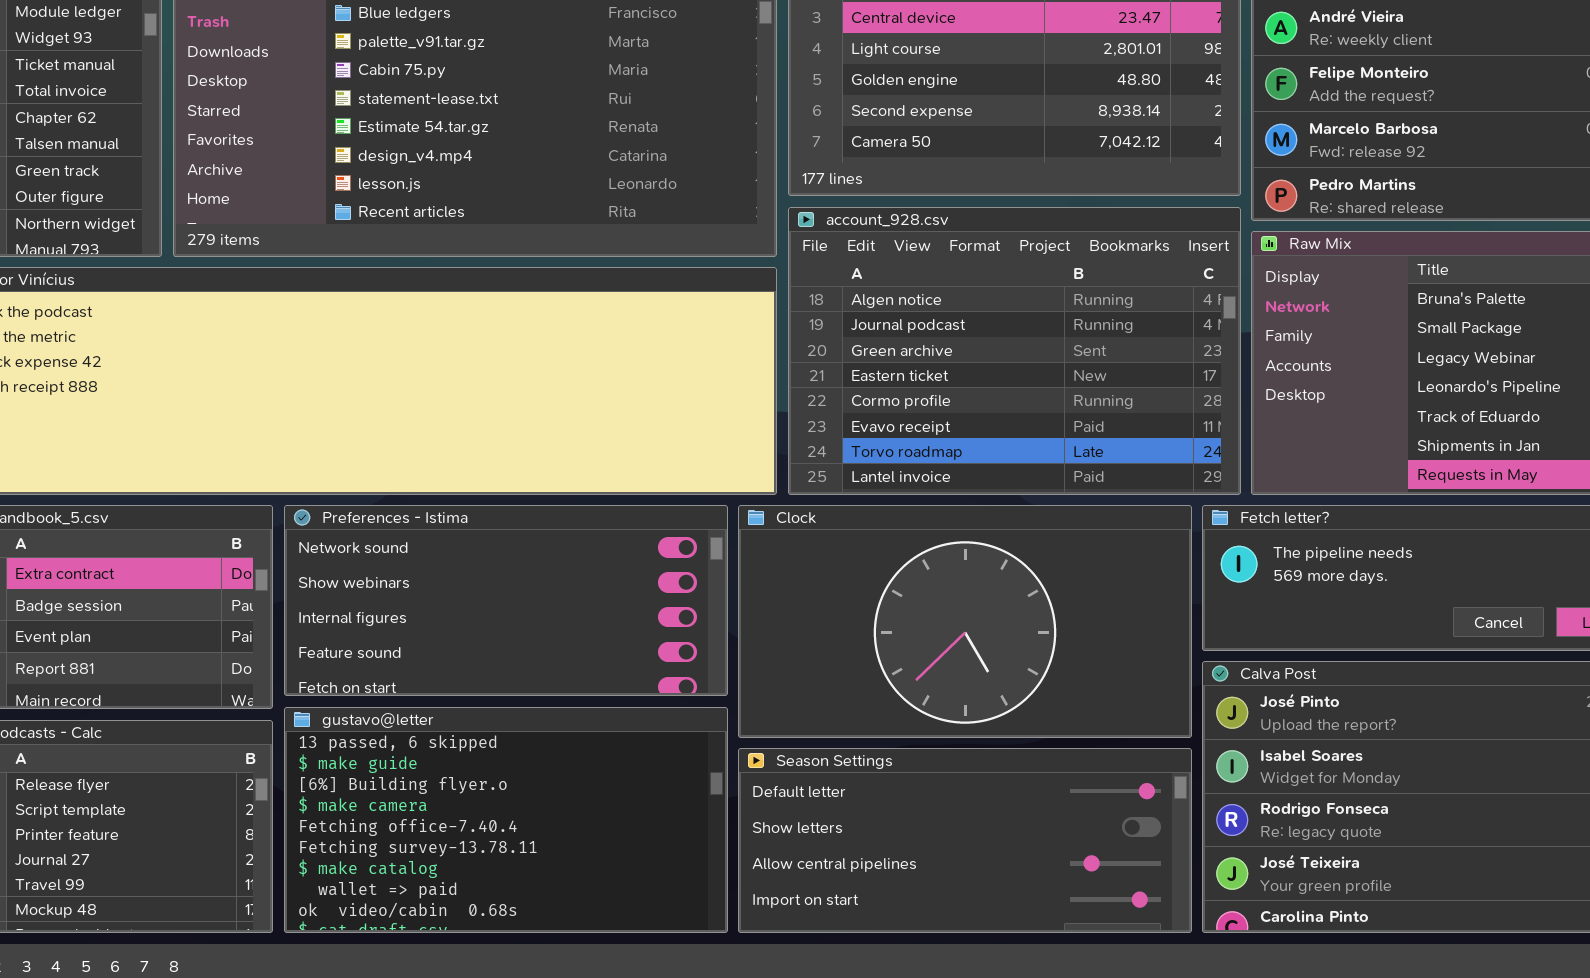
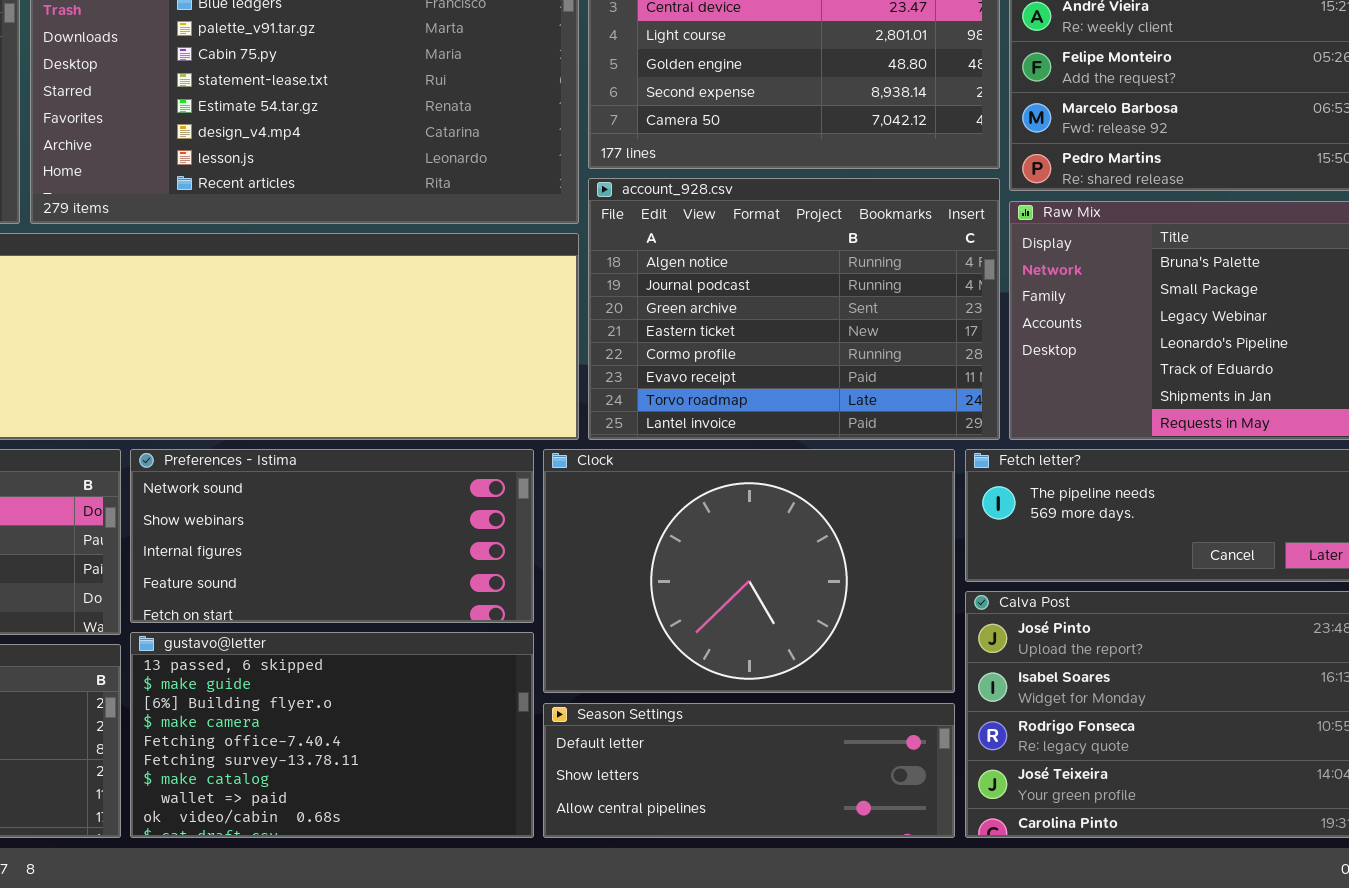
Clock: [738,505,1192,738] -> [543,449,955,693], resized
Season Settings: [738,748,1192,933] -> [543,703,955,838], resized

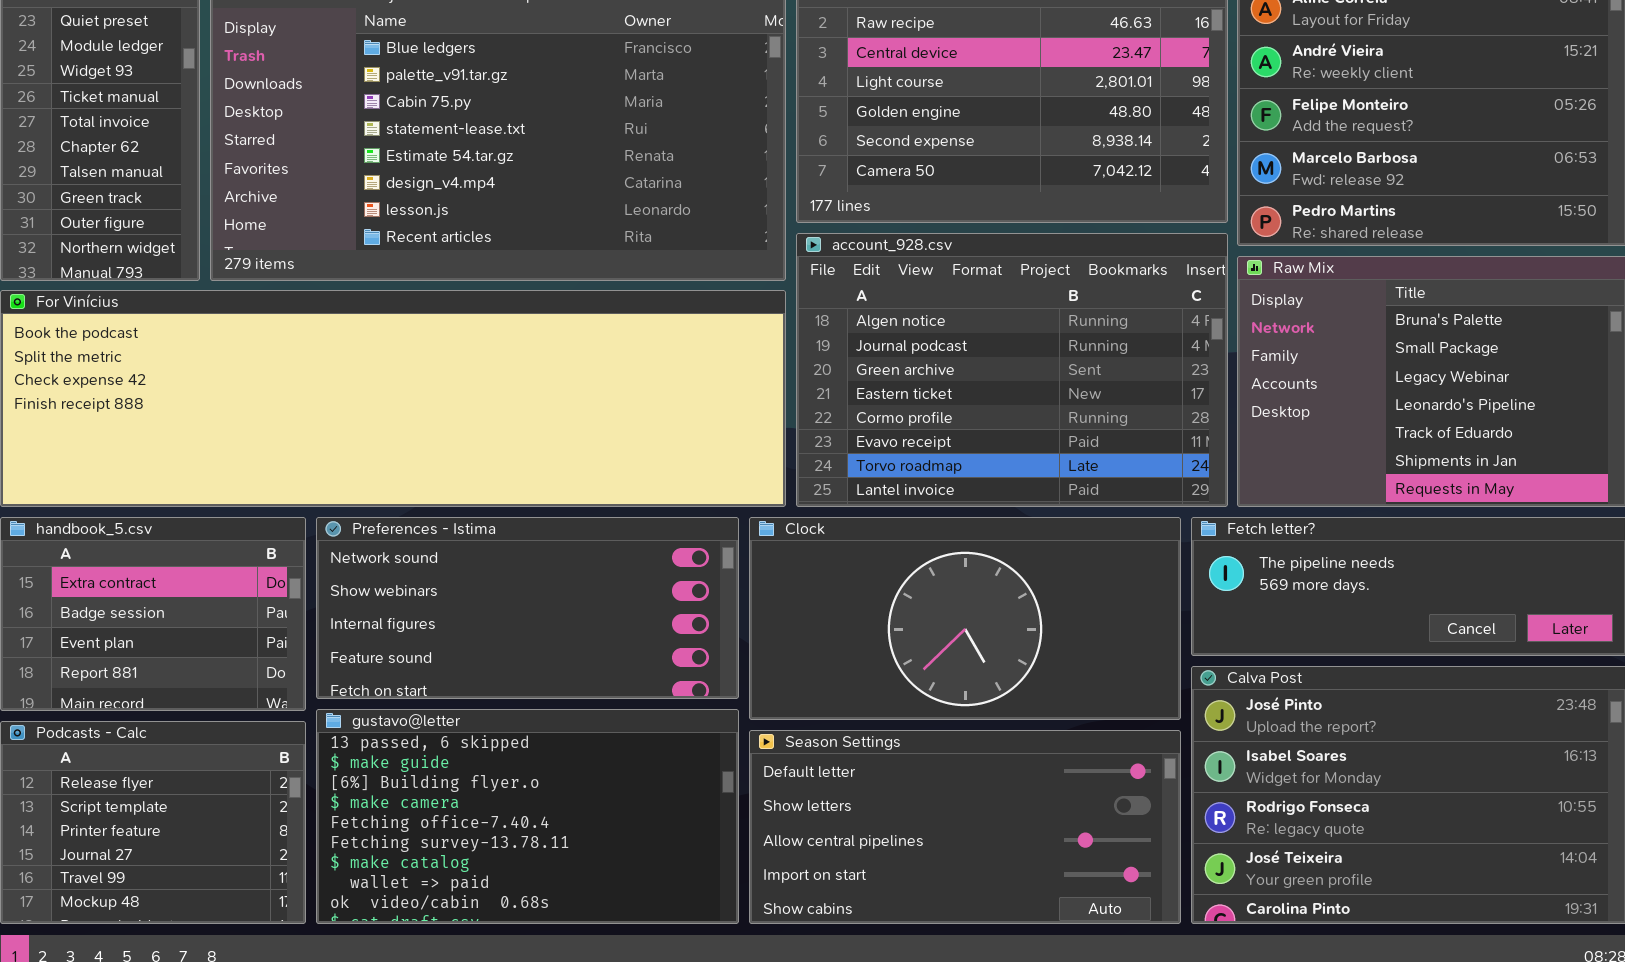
Clock: [543,449,955,693] -> [749,517,1181,720], resized
Season Settings: [543,703,955,838] -> [749,730,1181,924], resized

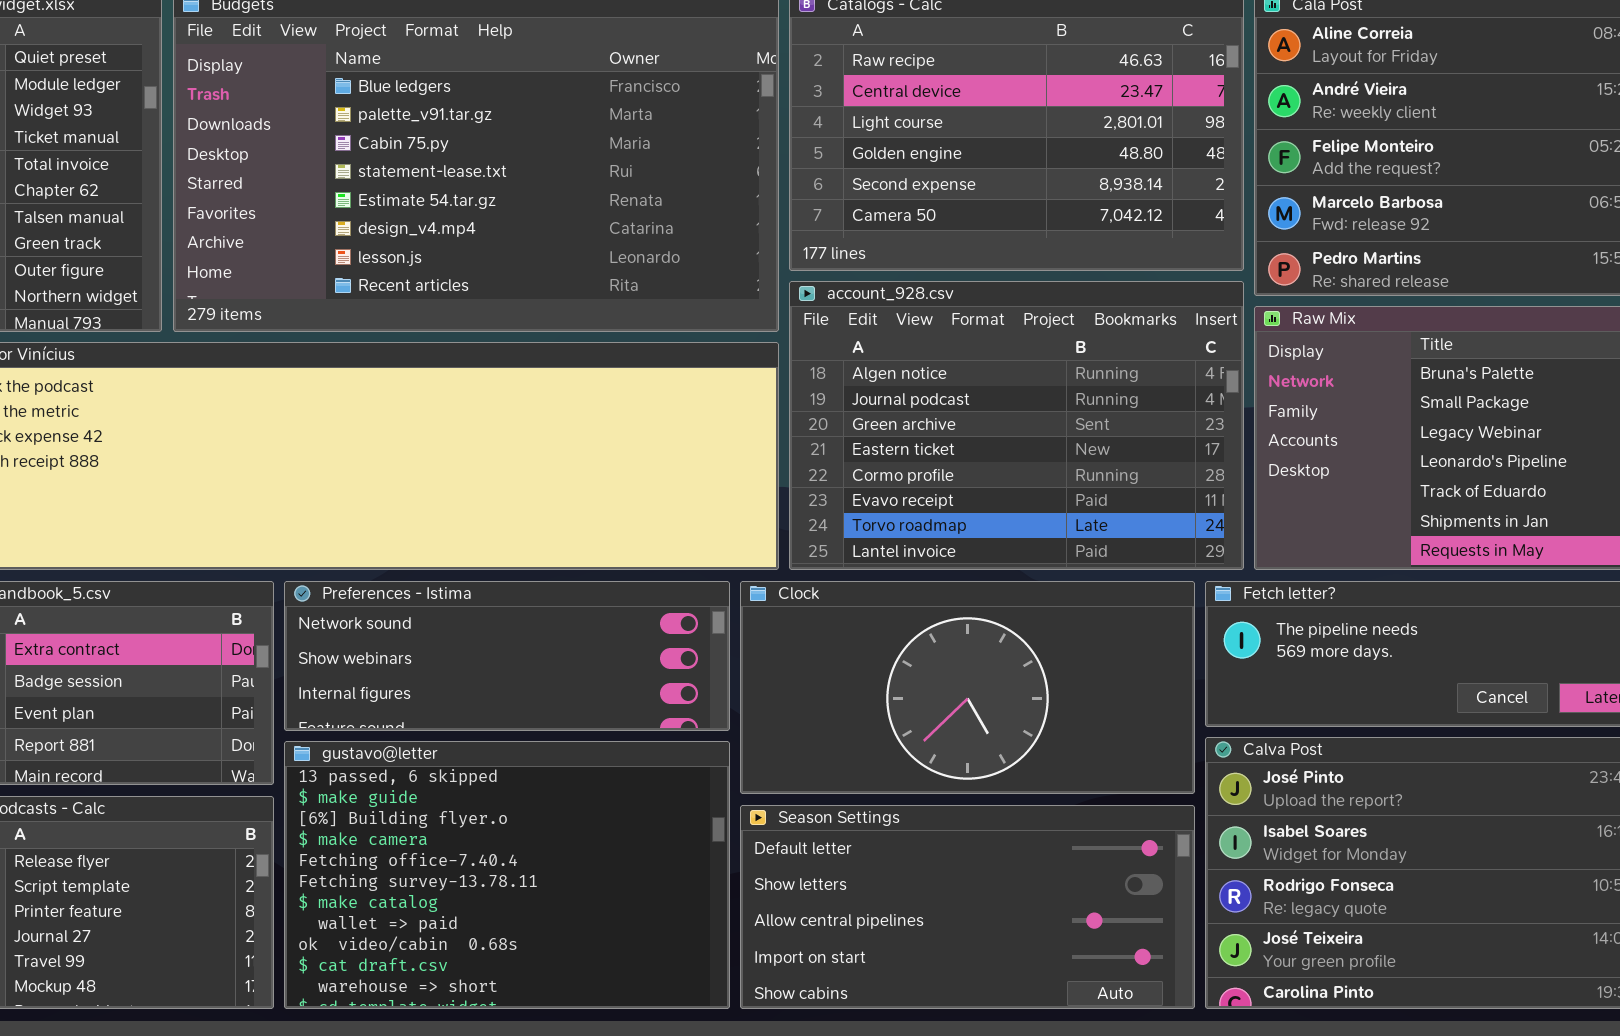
Preferences - Istima: [316,517,739,699] -> [284,581,730,731], resized
gustavo@letter: [316,709,739,924] -> [284,741,730,1009], resized

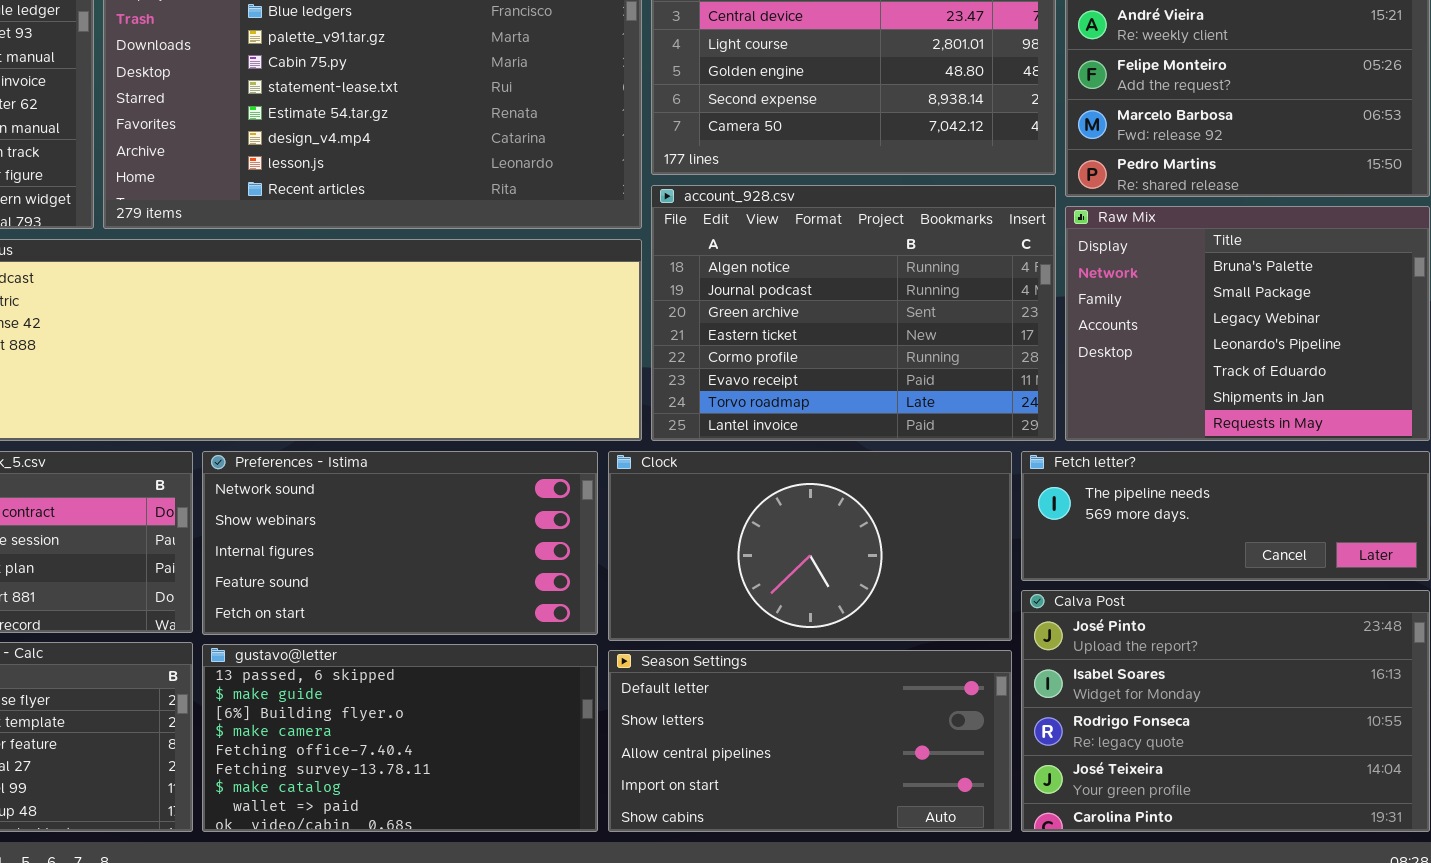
Preferences - Istima: [284,581,730,731] -> [202,451,598,635], resized
gustavo@letter: [284,741,730,1009] -> [202,644,598,832], resized

